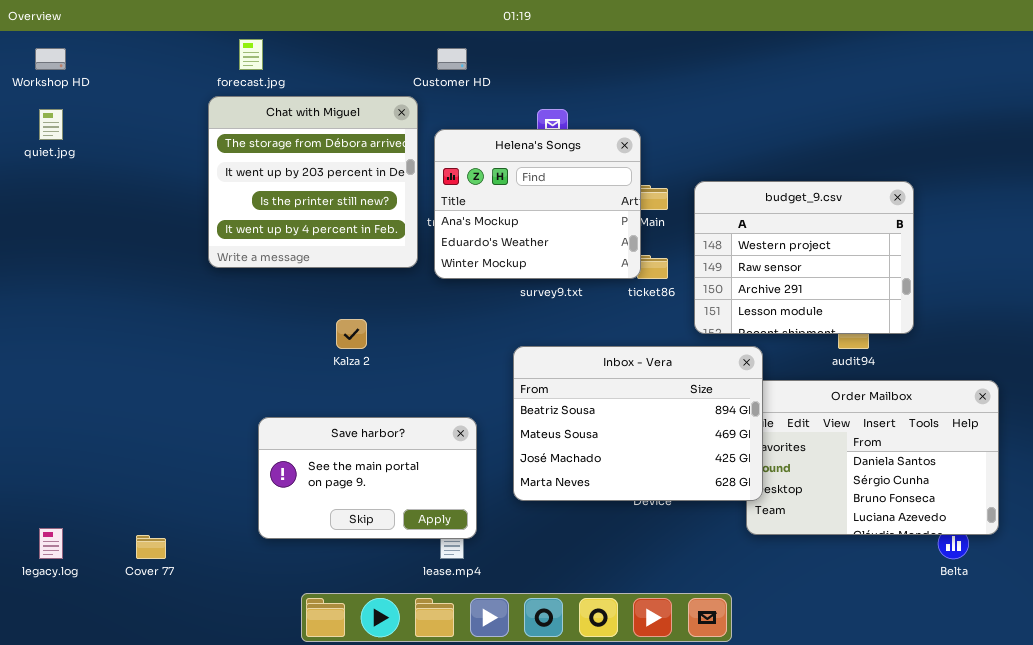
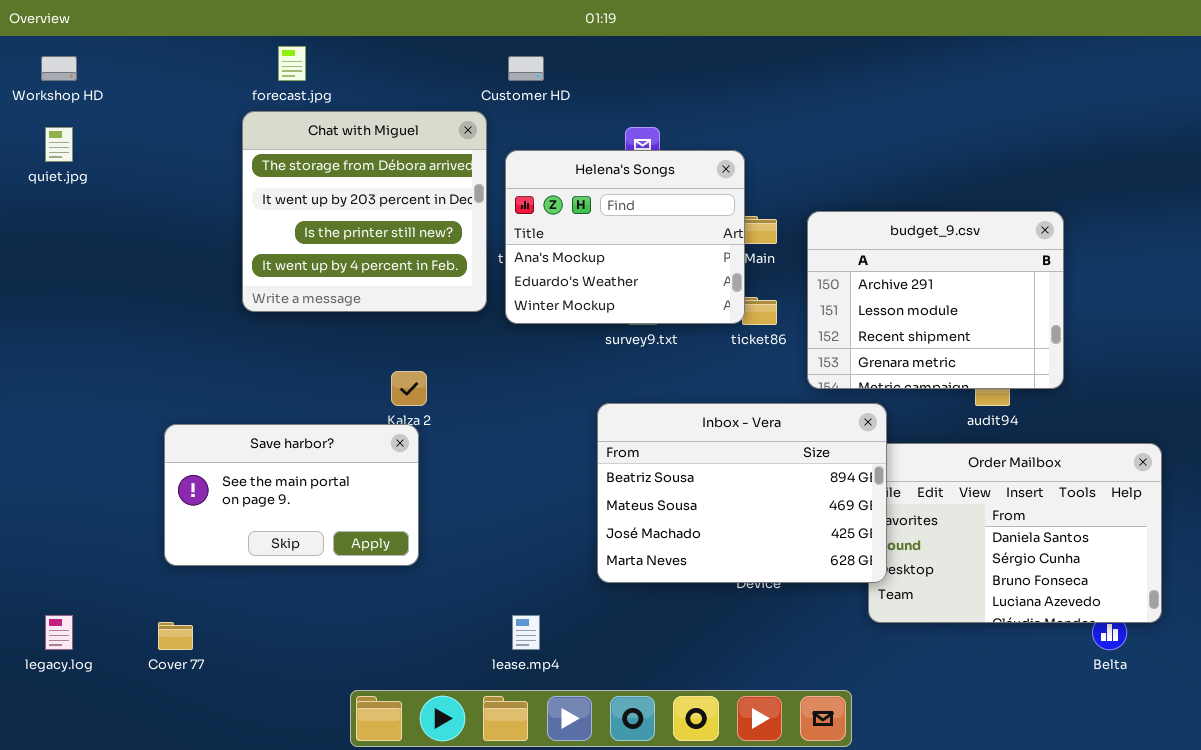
budget_9.csv: [694,181,914,334] -> [807,211,1064,389], scrolled down 2 rows
Save harbor?: [258,417,477,539] -> [164,424,419,566], moved

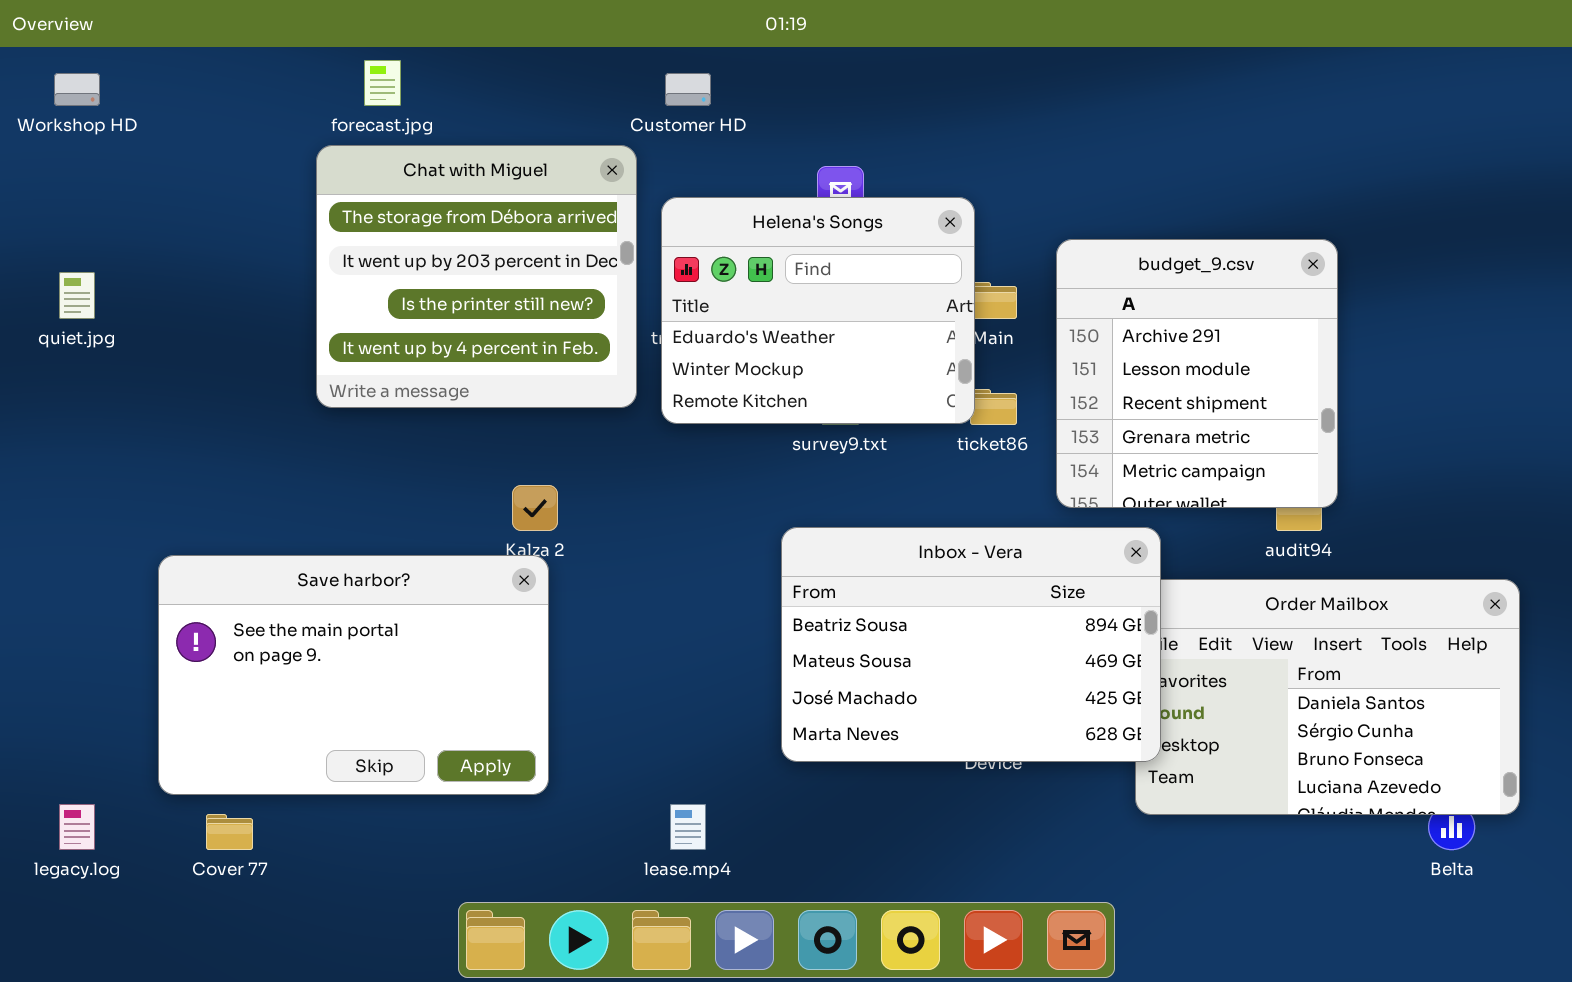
quiet.jpg: [45,127,73,162] -> [59,272,95,319], moved
Helena's Songs: [505,150,745,324] -> [661,197,975,424], scrolled down 1 row
budget_9.csv: [807,211,1064,389] -> [1056,239,1338,508], resized
Save harbor?: [164,424,419,566] -> [158,555,549,795], resized

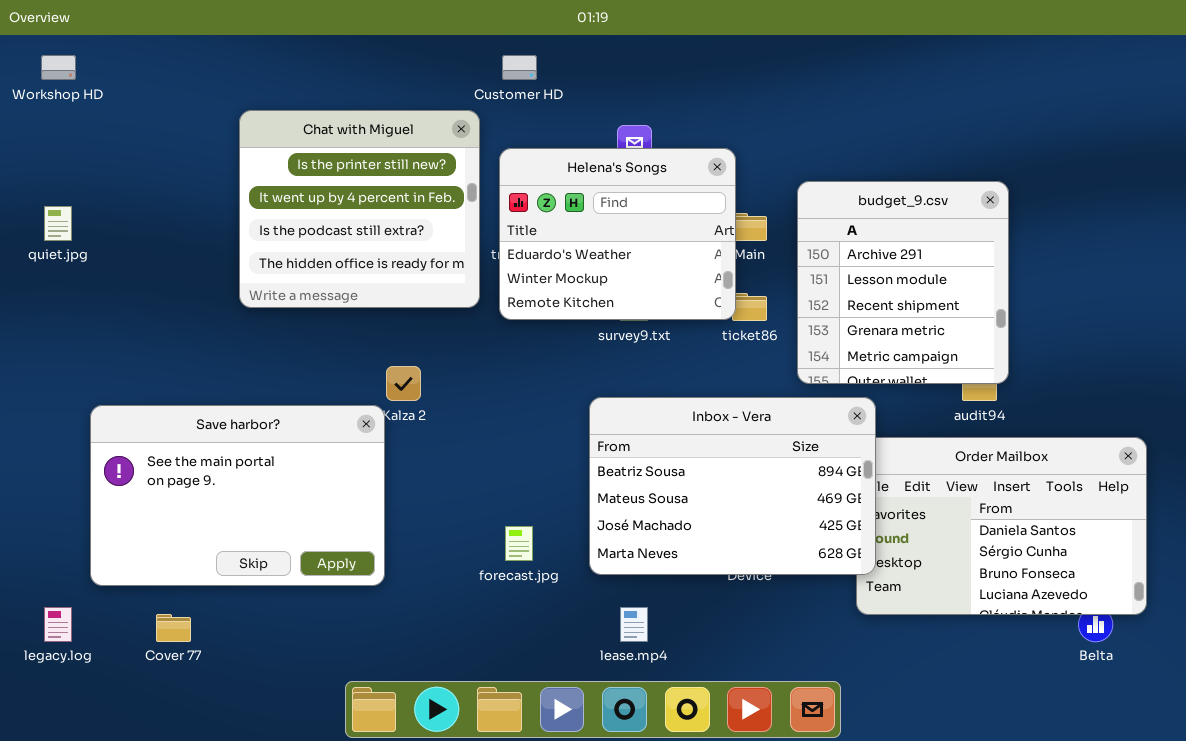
forecast.jpg: [364,60,401,106] -> [505,526,533,561], moved
Chat with Miguel: [316,145,637,408] -> [239,110,480,308], scrolled down 2 rows
Save harbor?: [158,555,549,795] -> [90,405,385,586], moved
lease.mp4: [670,804,706,850] -> [620,607,648,642], moved

